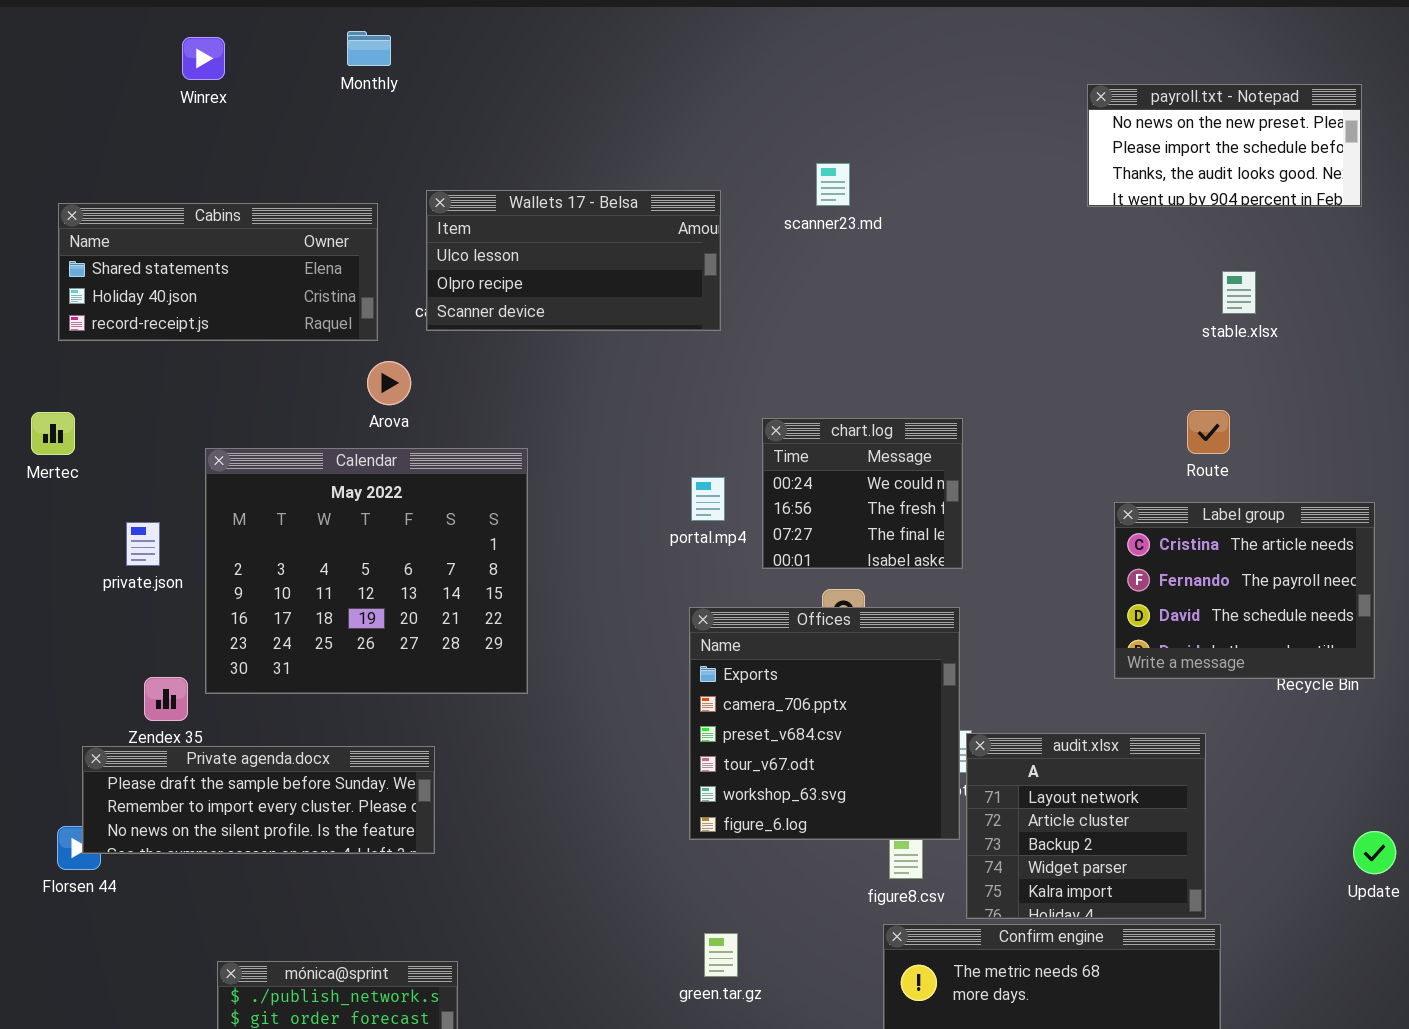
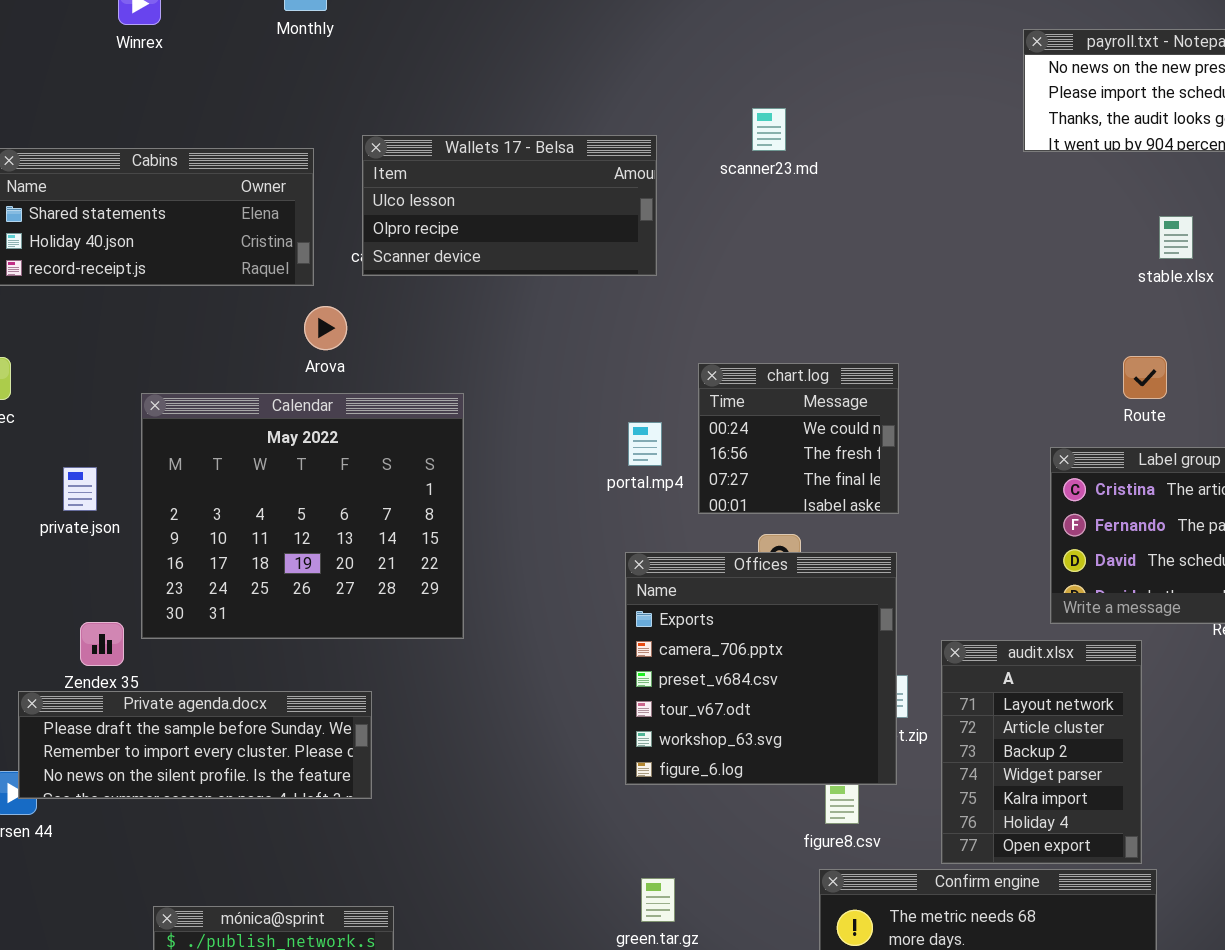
audit.xlsx: [966,733,1206,919] -> [941,640,1142,864], resized

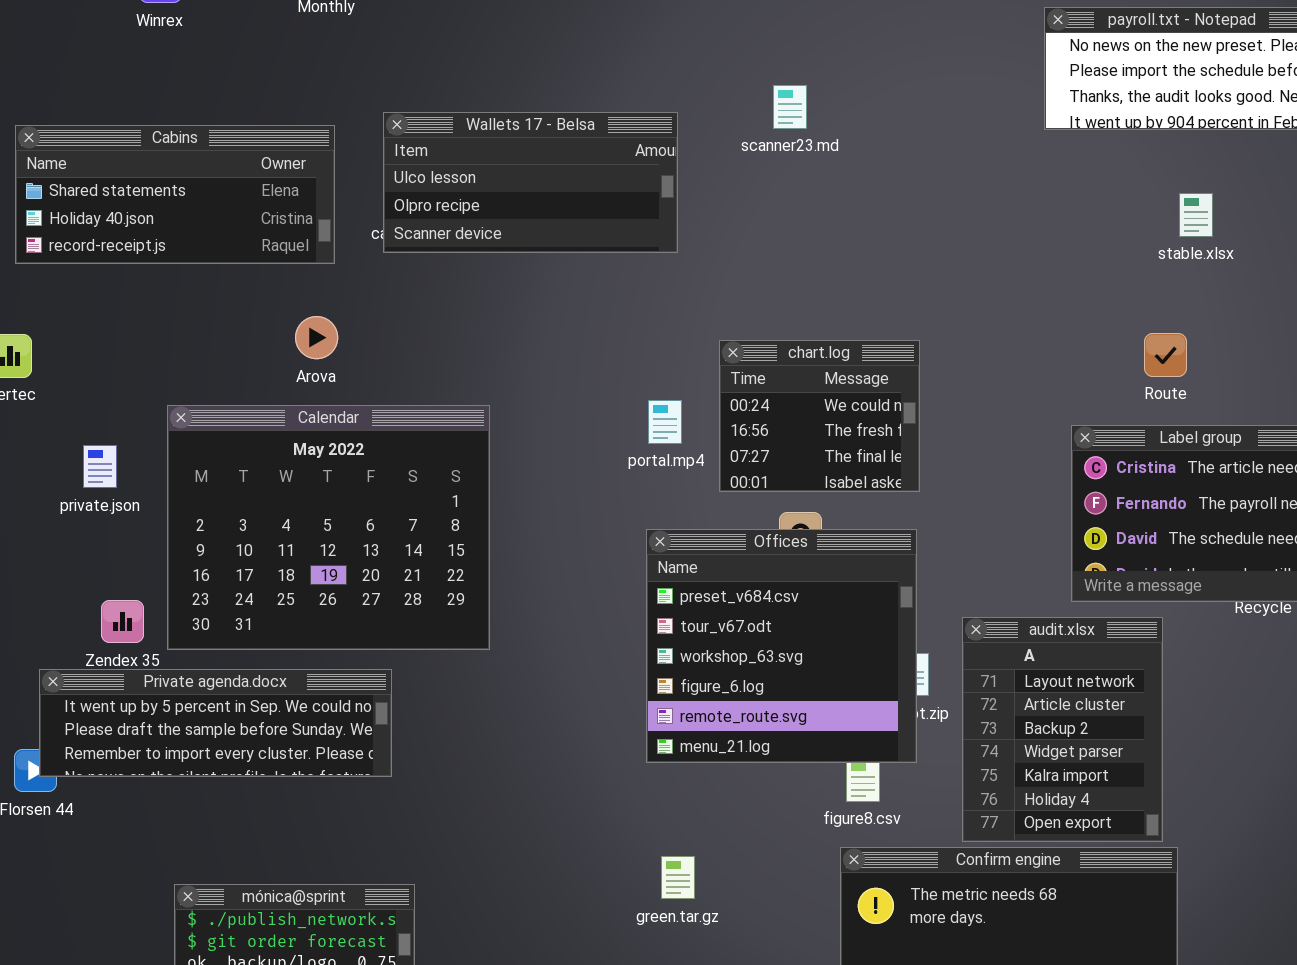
Arova: [304,306,347,350] -> [295,316,338,359], moved
Calendar: [141,393,464,639] -> [167,405,490,650], moved
Offices: [625,552,897,785] -> [646,529,917,763], scrolled down 2 rows
Private agenda.docx: [18,691,372,799] -> [39,669,392,777], scrolled up 1 row

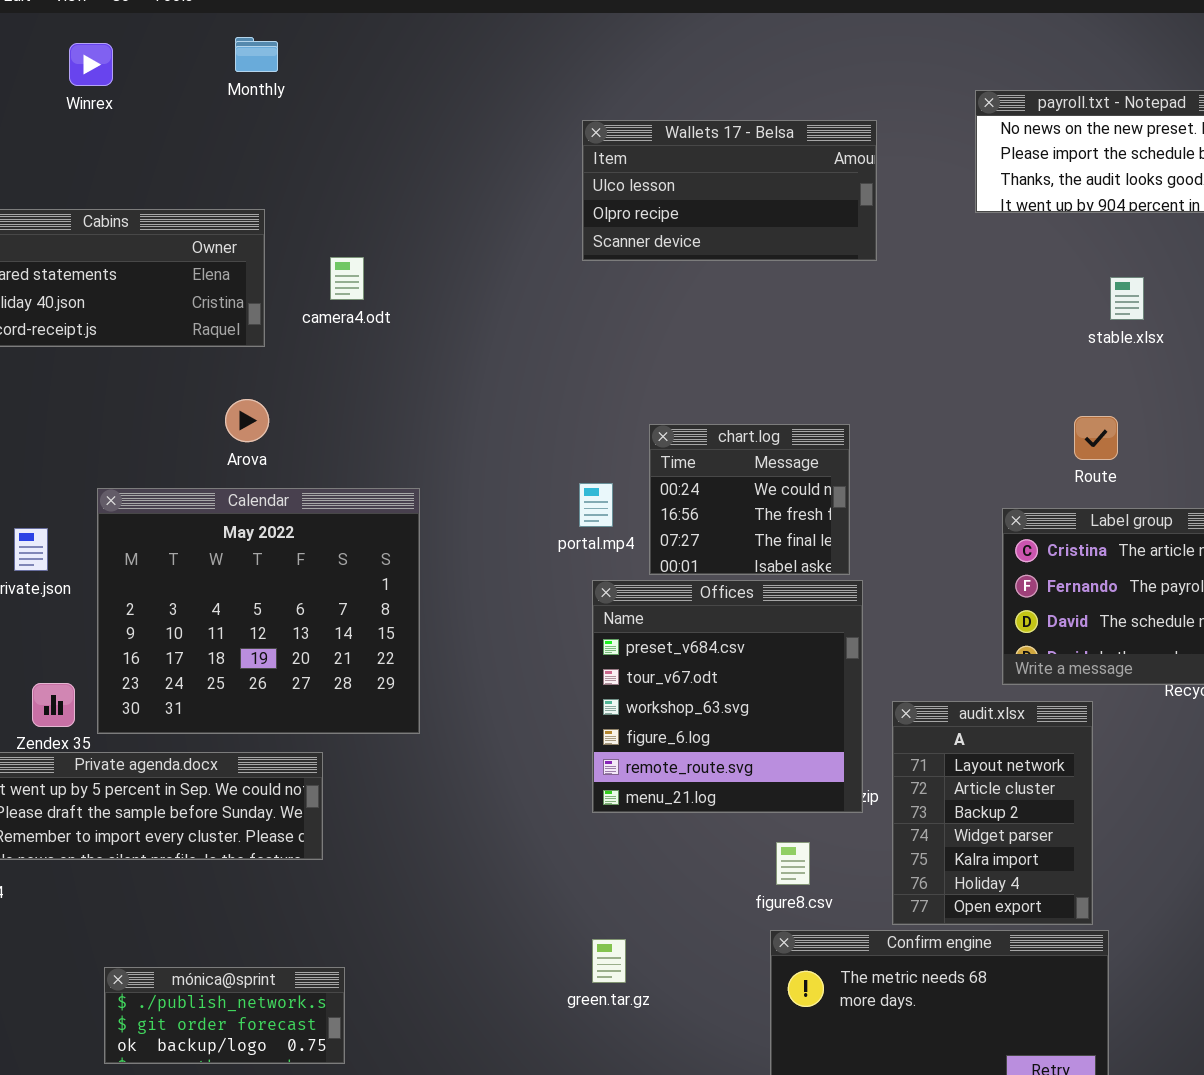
Wallets 17 - Belsa: [383,112,678,253] -> [582,120,877,261], moved
Offices: [646,529,917,763] -> [592,580,863,813], moved

